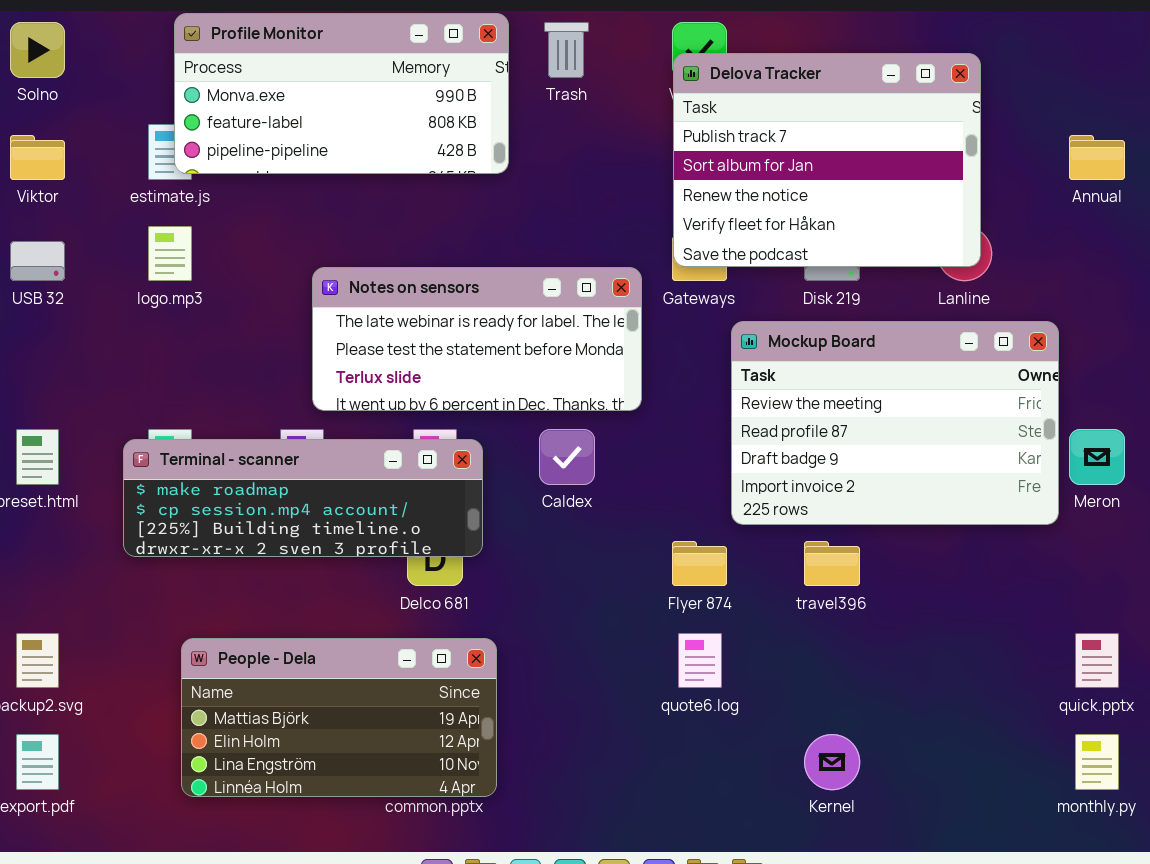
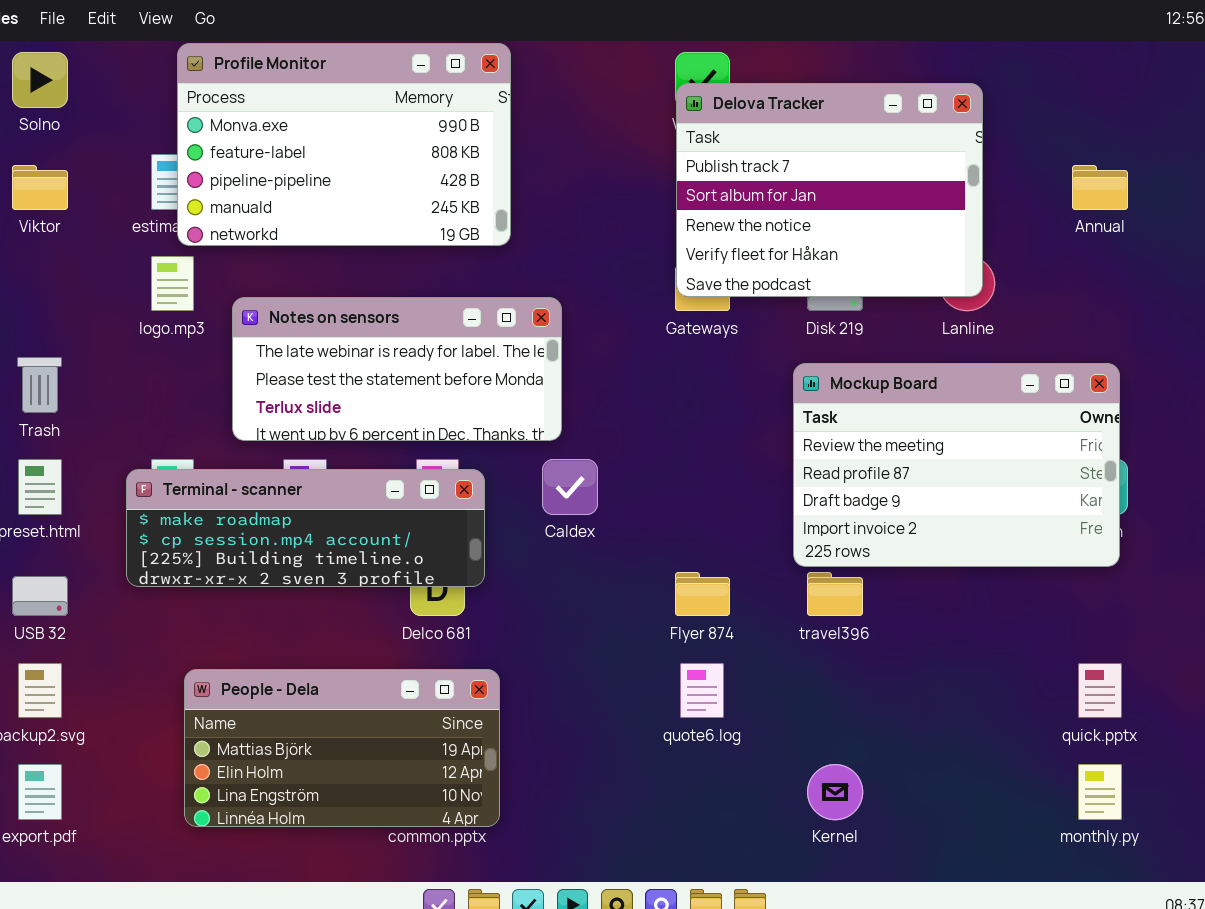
Profile Monitor: [174,13,509,174] -> [177,43,511,246], resized
Trash: [544,22,589,78] -> [17,357,62,413], moved
USB 32: [10,241,65,281] -> [12,576,68,616], moved
Notes on sensors: [312,267,642,411] -> [232,297,562,441], moved
Mockup Board: [731,321,1059,525] -> [793,363,1120,567], moved

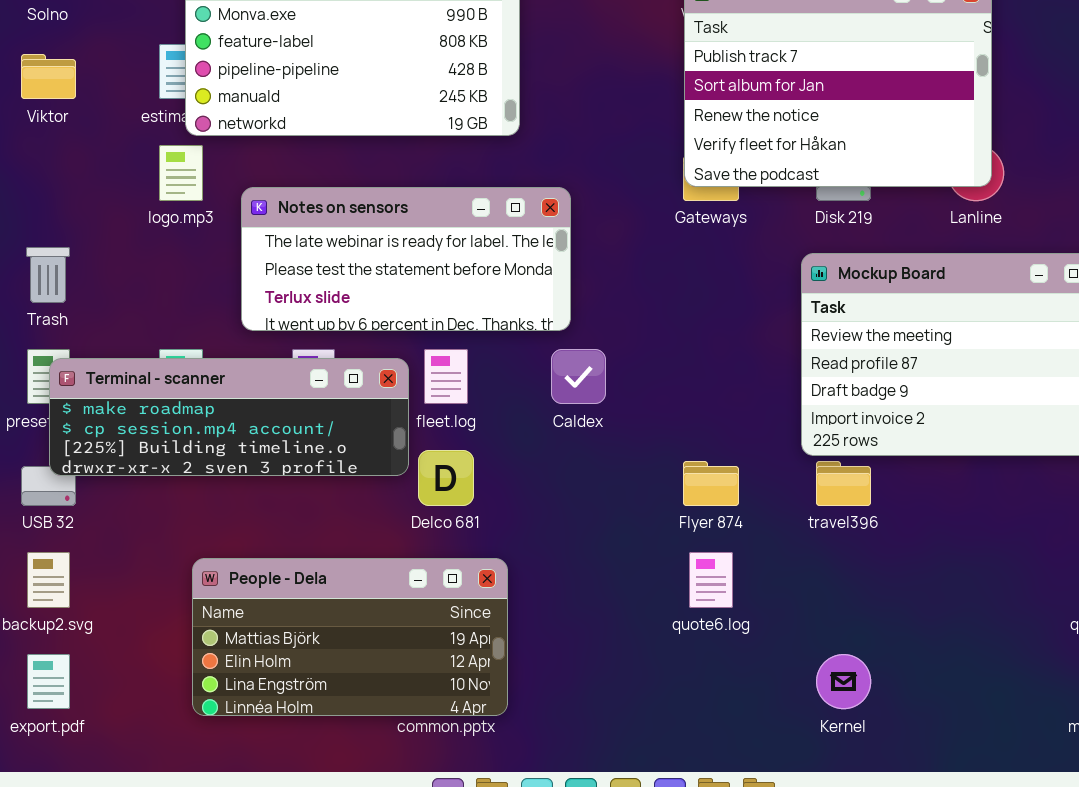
Terminal - scanner: [126,469,485,587] -> [49,358,409,476], moved

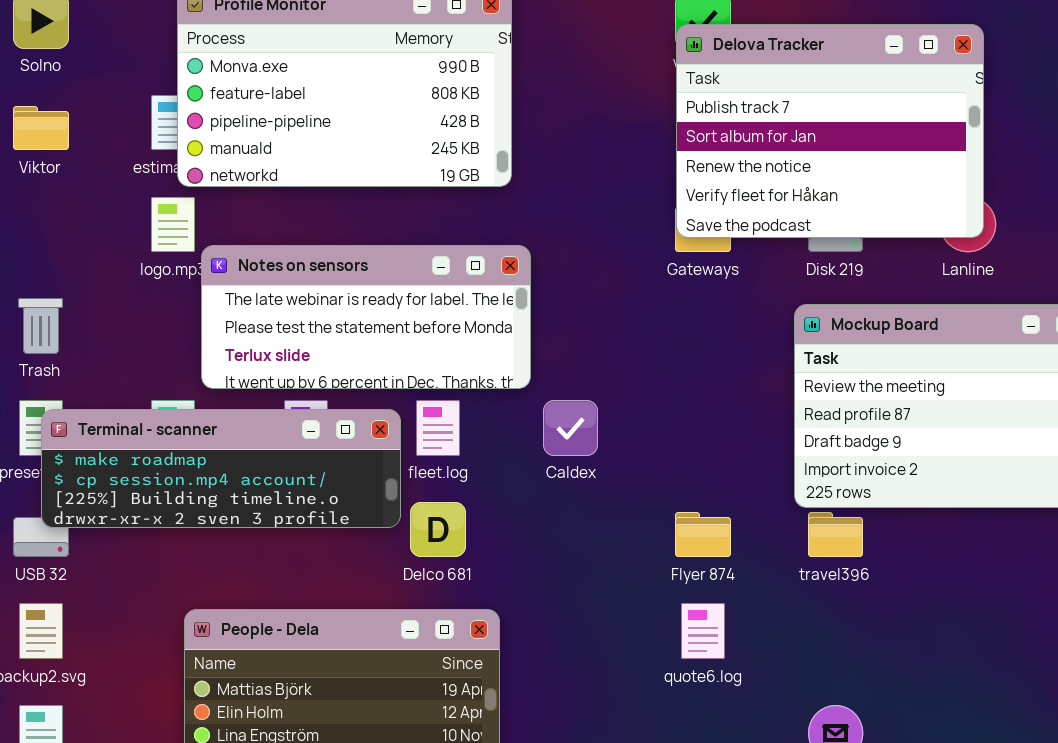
Notes on sensors: [241,187,571,331] -> [201,245,531,389], moved

